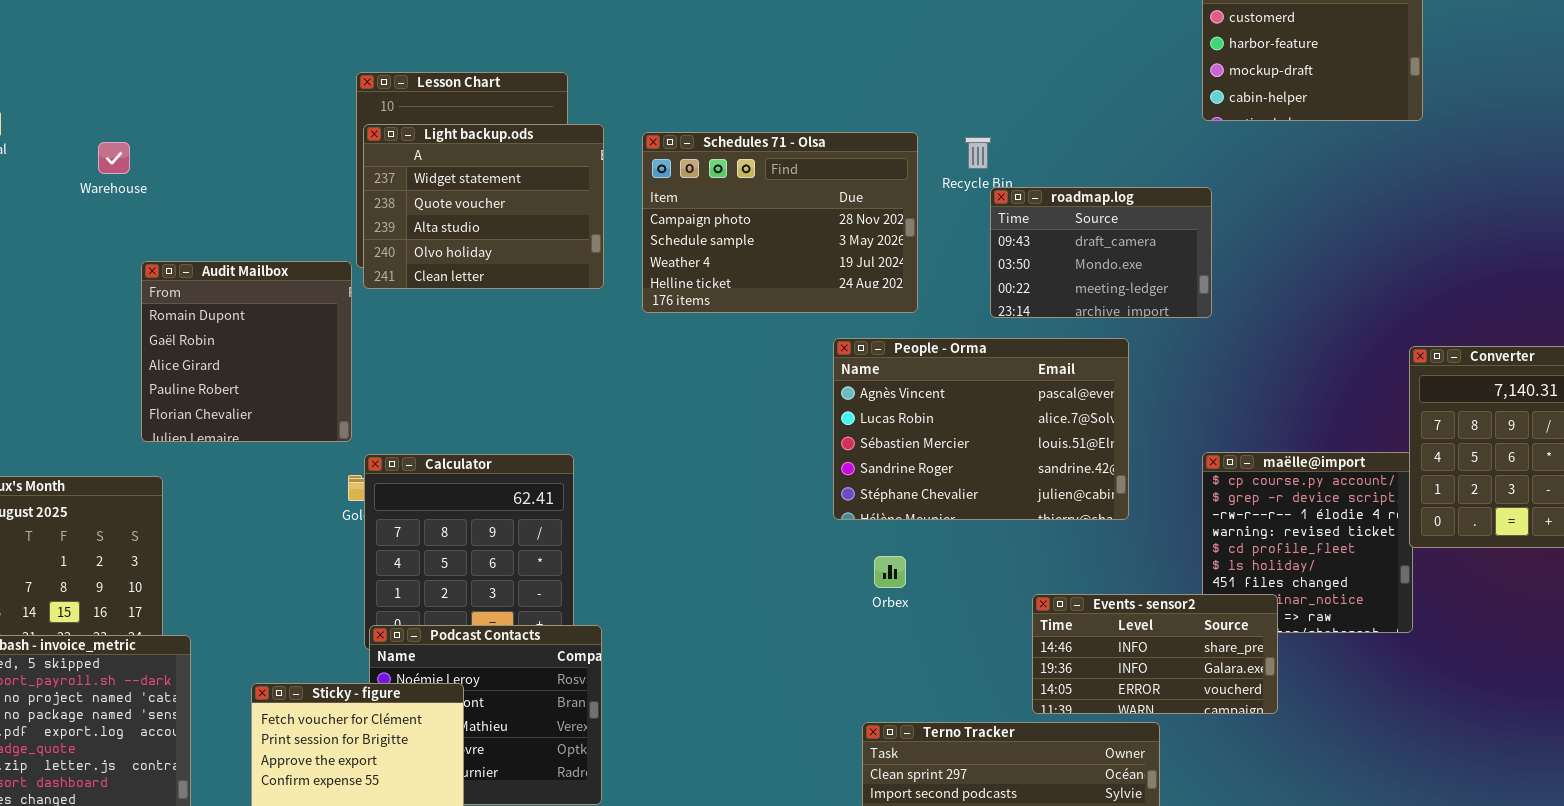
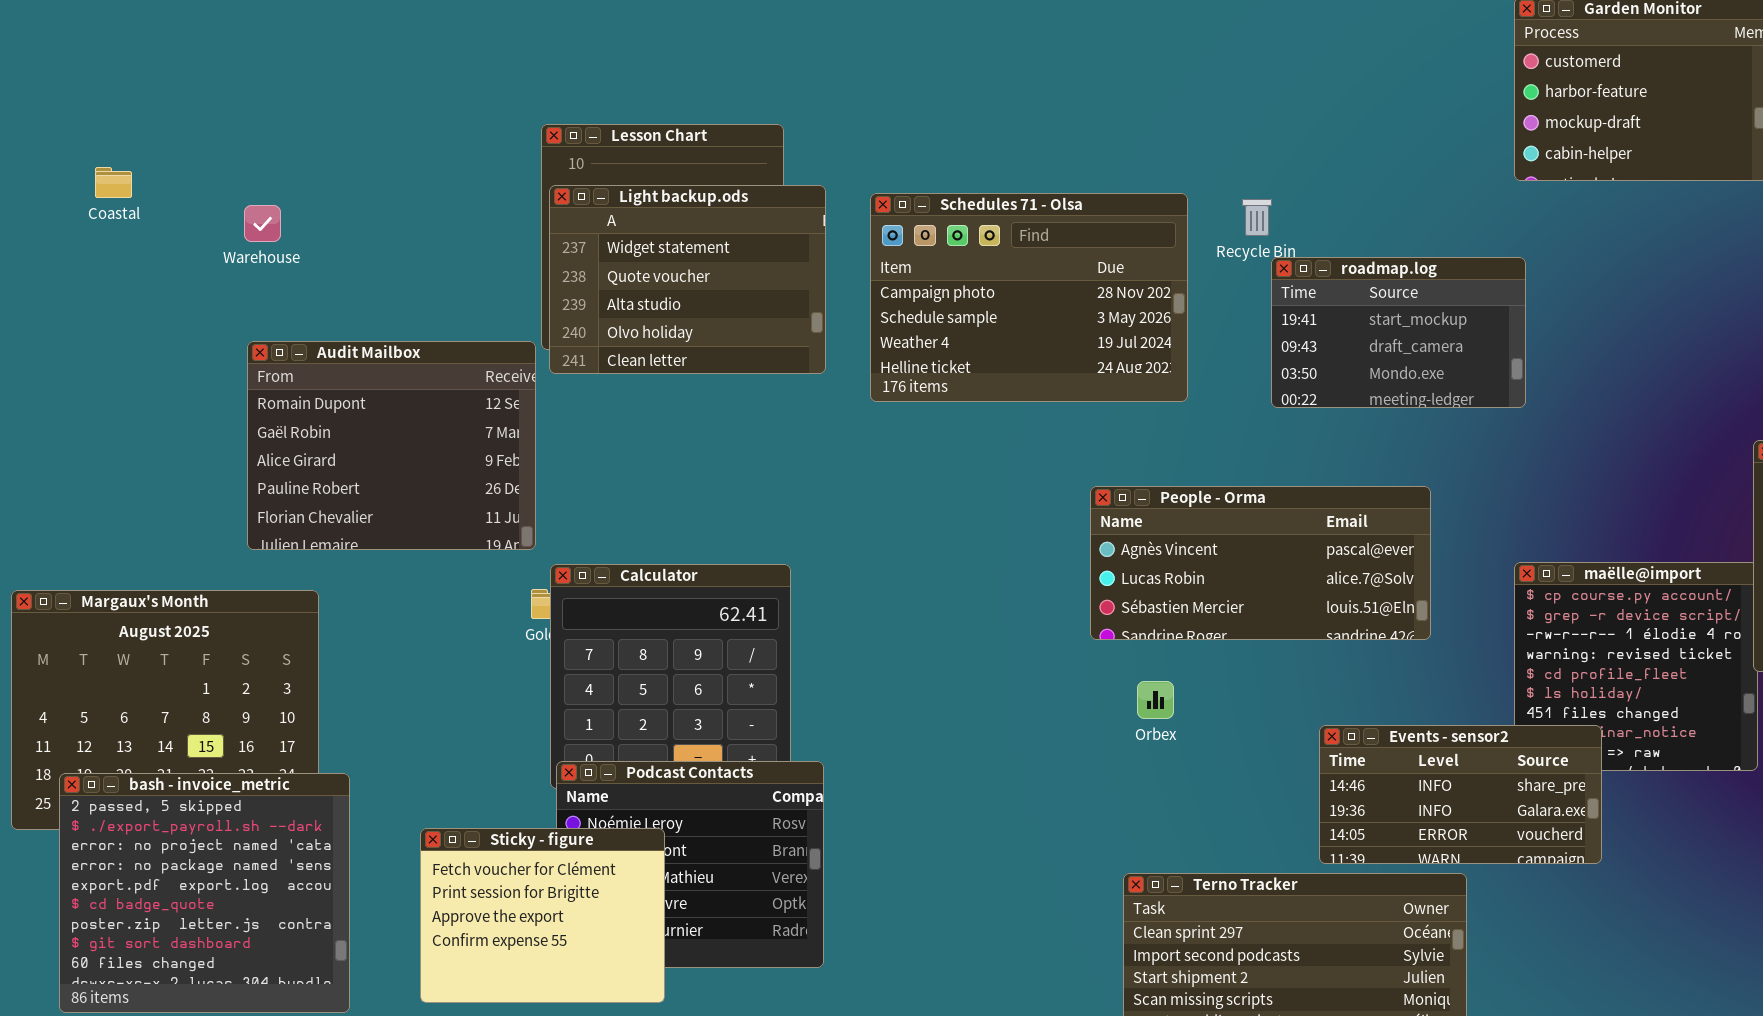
roadmap.log: [990,187,1212,318] -> [1271,257,1526,408], scrolled up 1 row
Audit Mailbox: [141,261,352,442] -> [247,341,536,550], resized
People - Orma: [833,338,1129,520] -> [1090,486,1431,640], resized

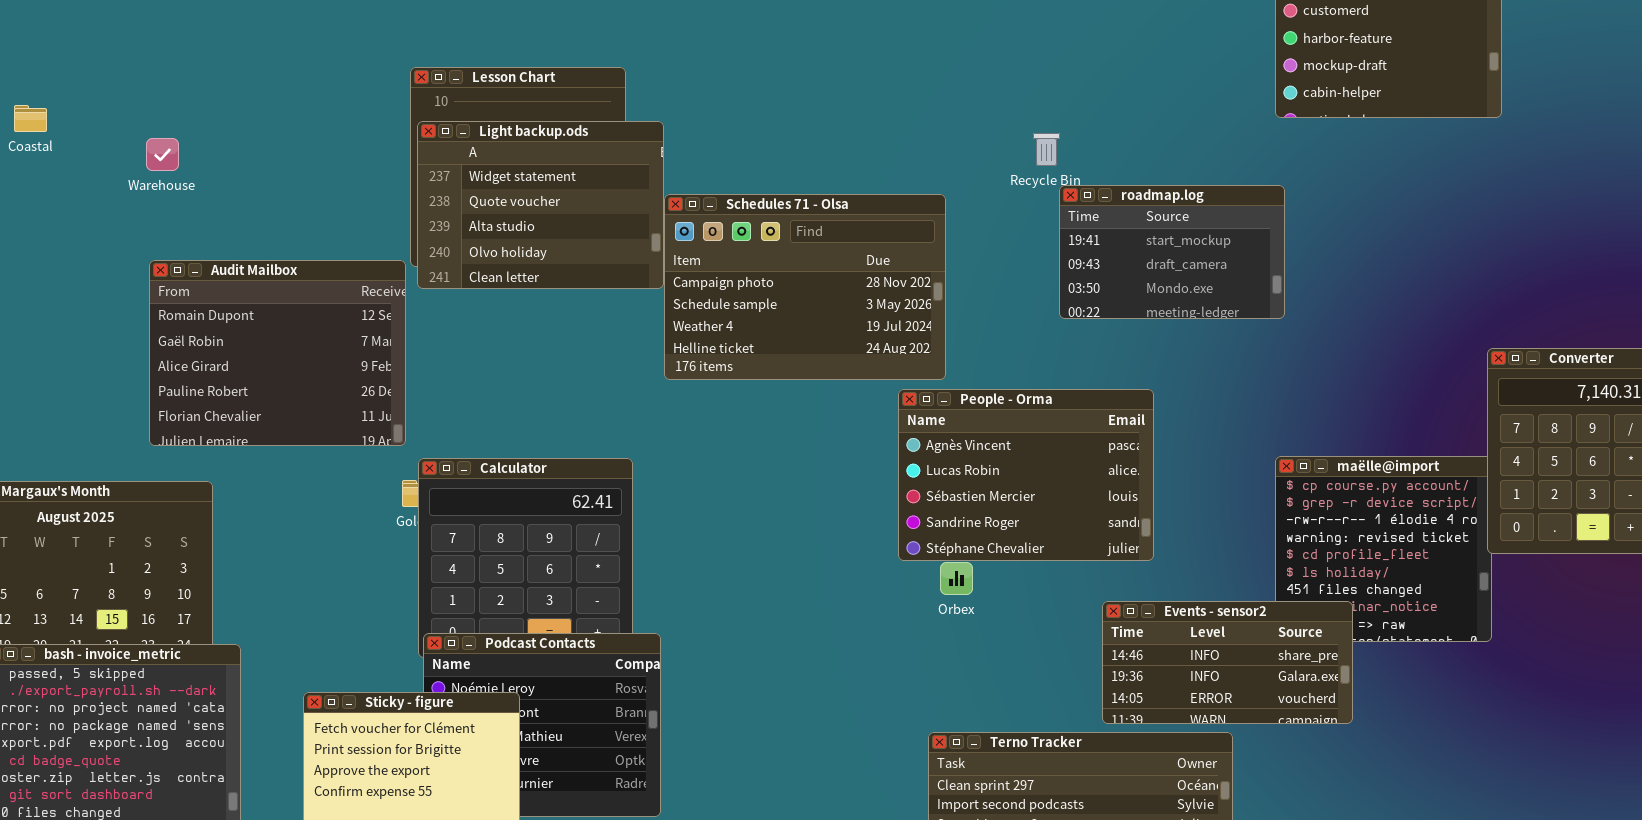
Schedules 71 - Olsa: [870,193,1188,402] -> [664,194,946,380], moved
People - Orma: [1090,486,1431,640] -> [898,389,1154,561], resized

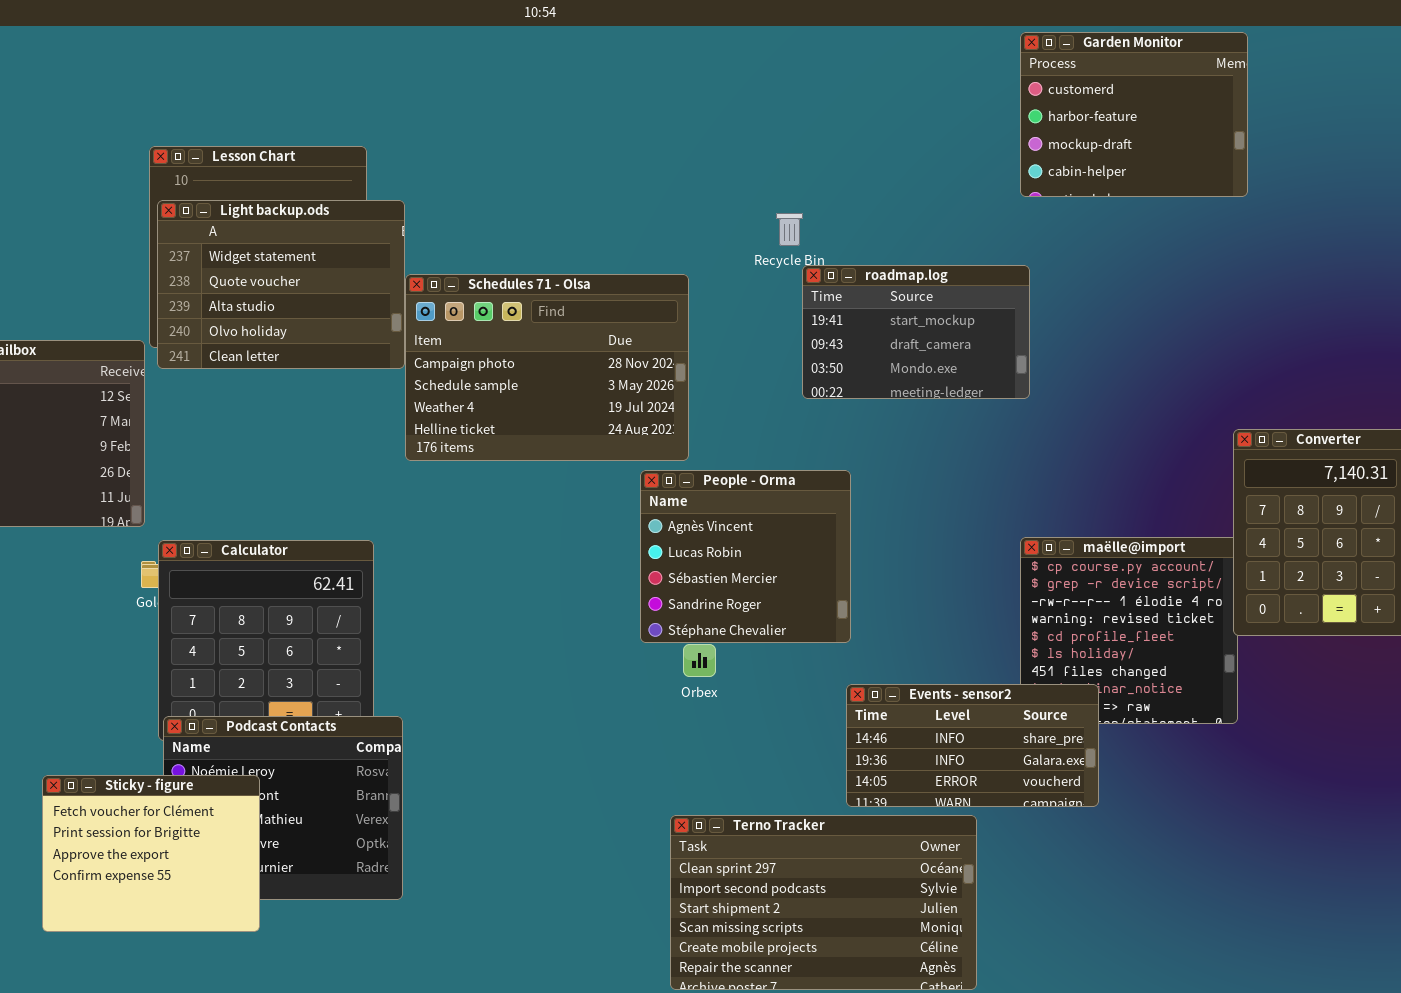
People - Orma: [898,389,1154,561] -> [640,470,851,643], resized

